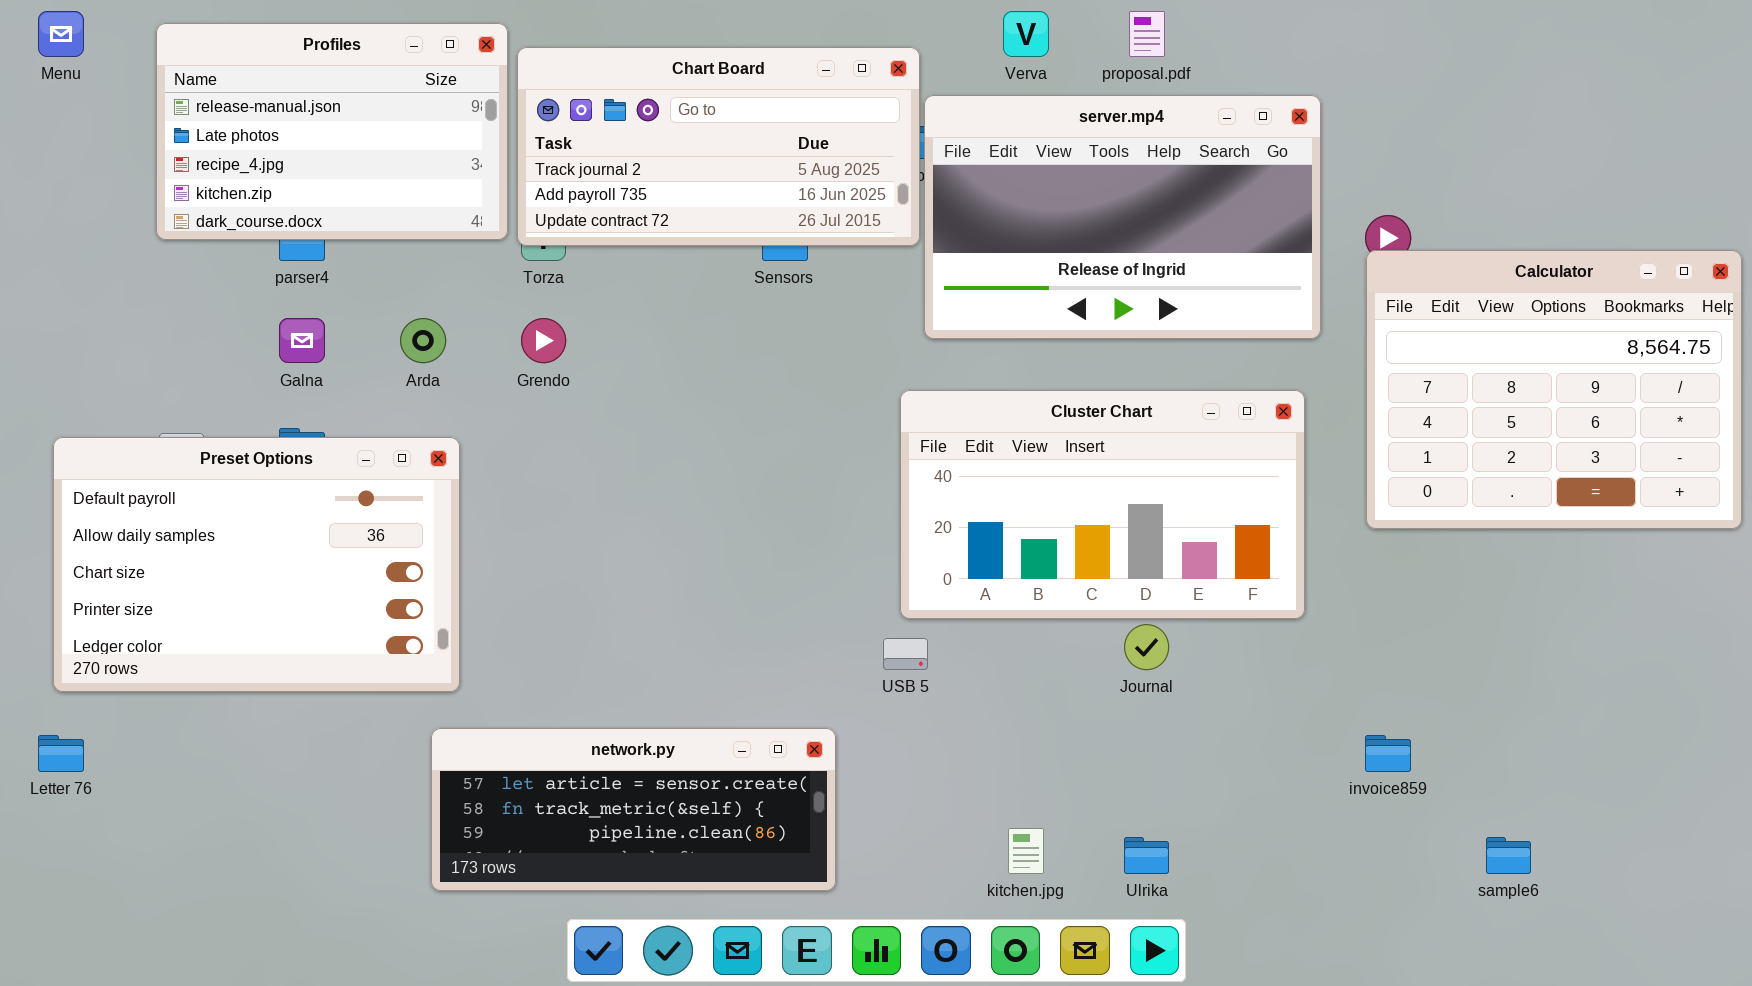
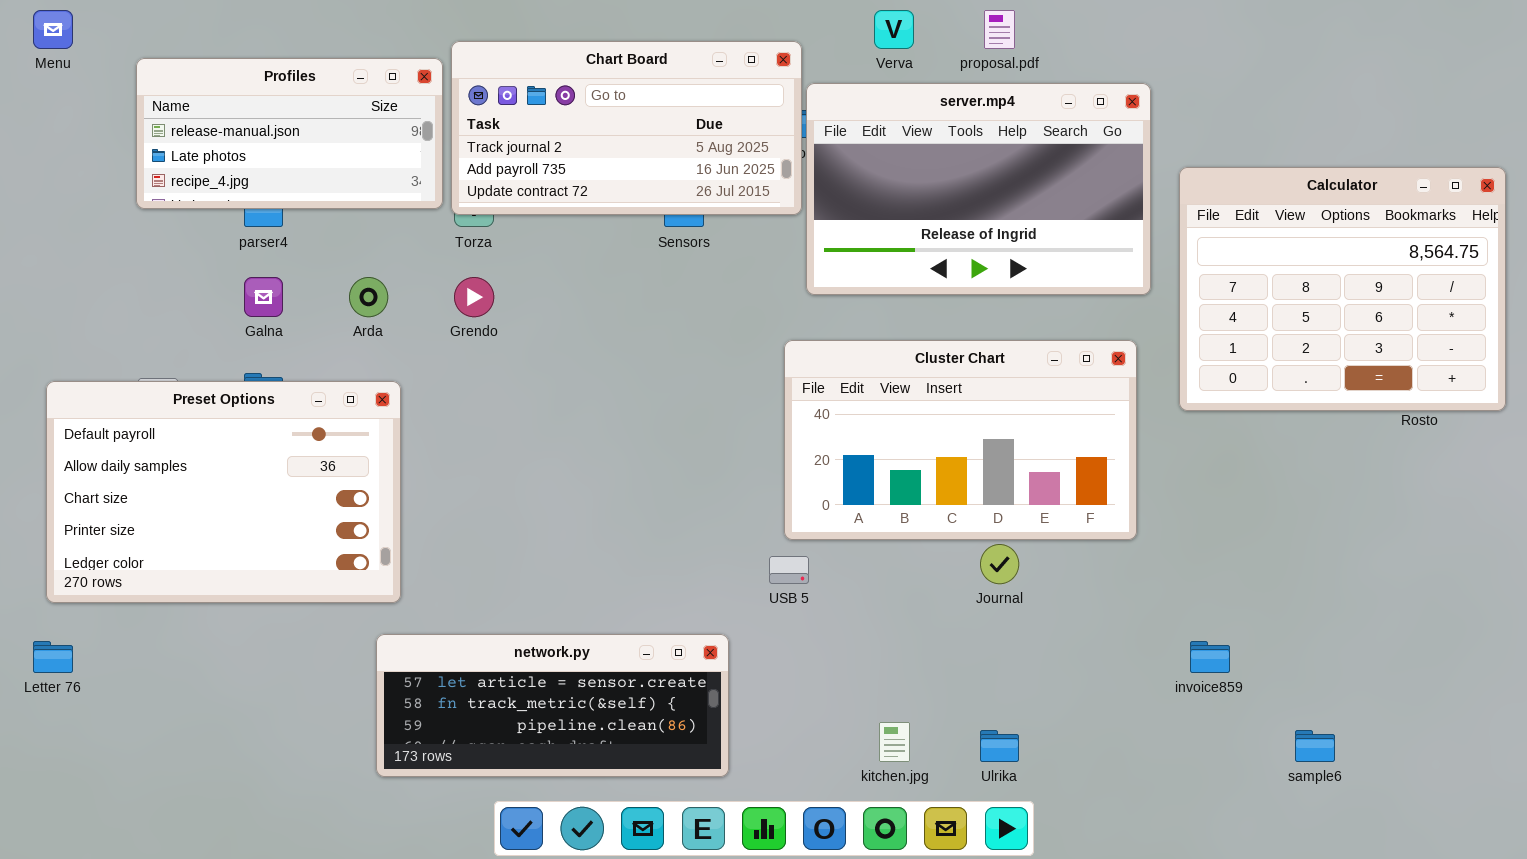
Profiles: [156,23,508,240] -> [136,58,443,209], resized
Calculator: [1366,250,1742,529] -> [1179,167,1506,411], moved

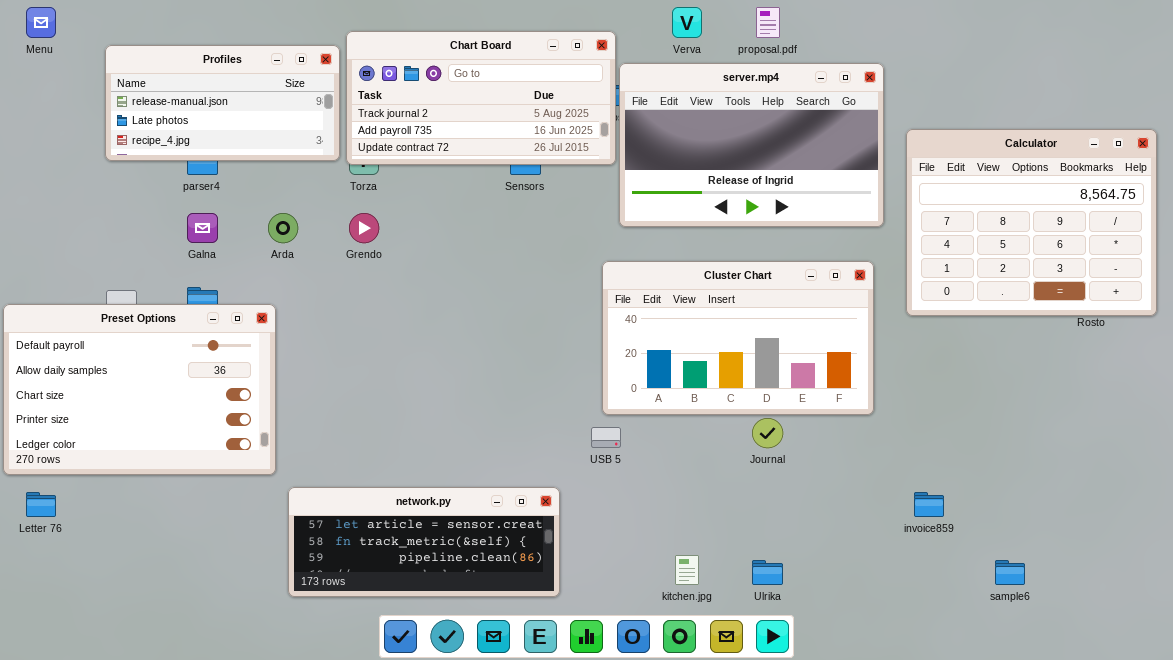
Preset Options: [46,381,401,603] -> [3,304,276,475], moved

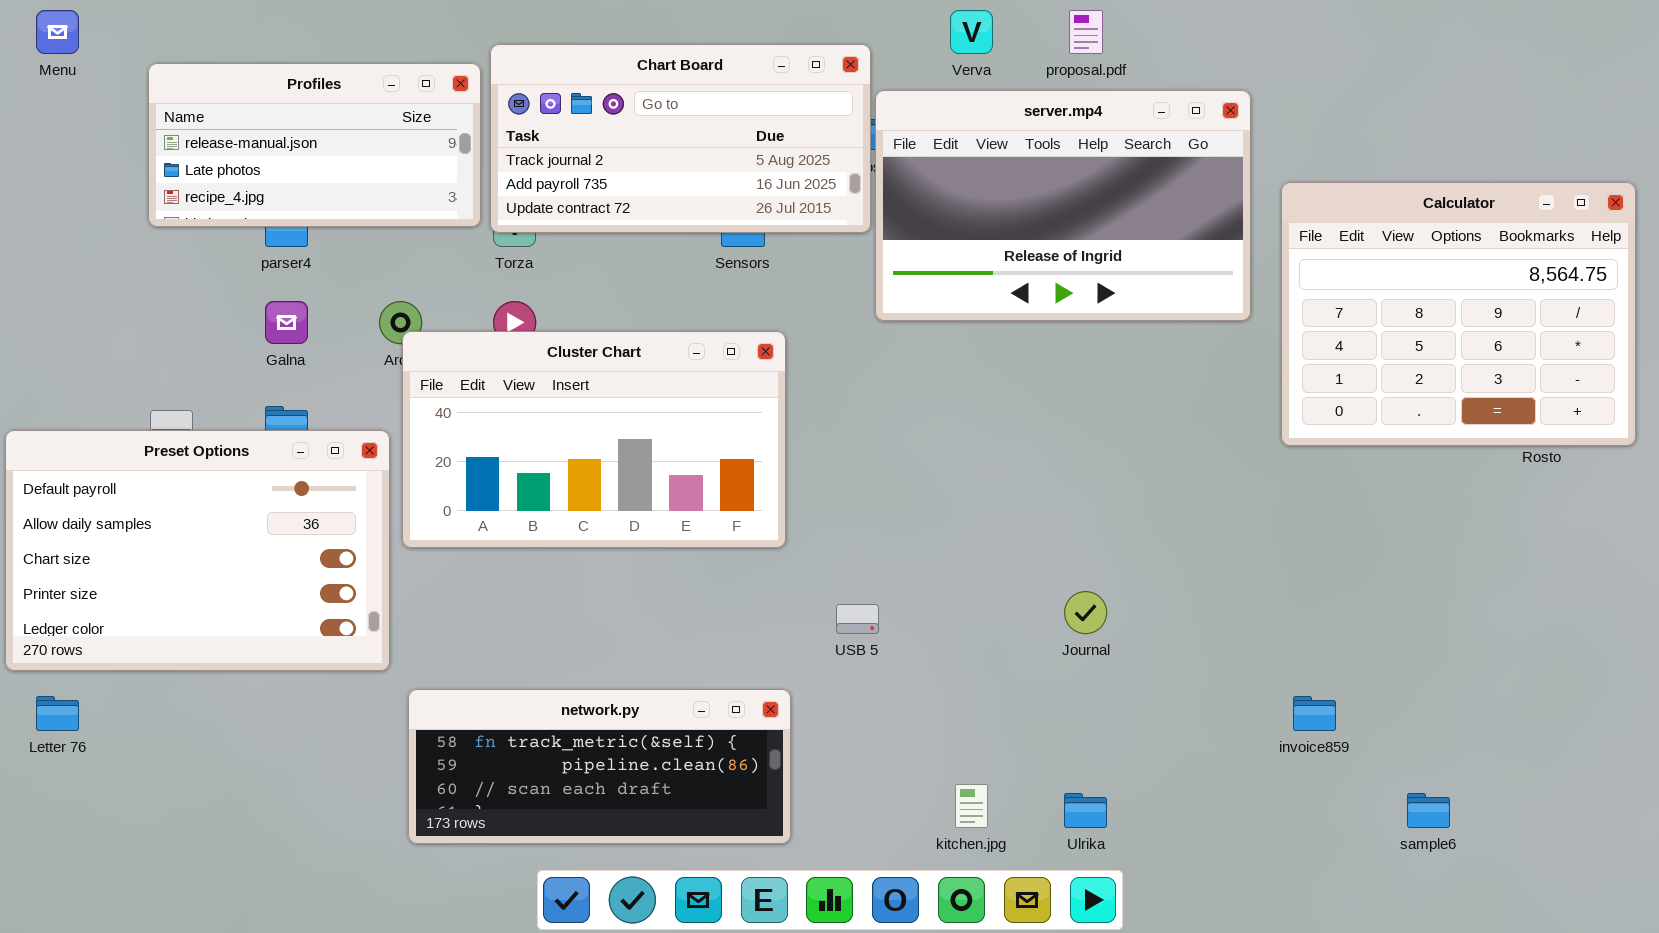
Cluster Chart: [602,261,874,415] -> [402,331,786,548], moved
network.py: [288,487,560,597] -> [408,689,791,844], scrolled down 1 row

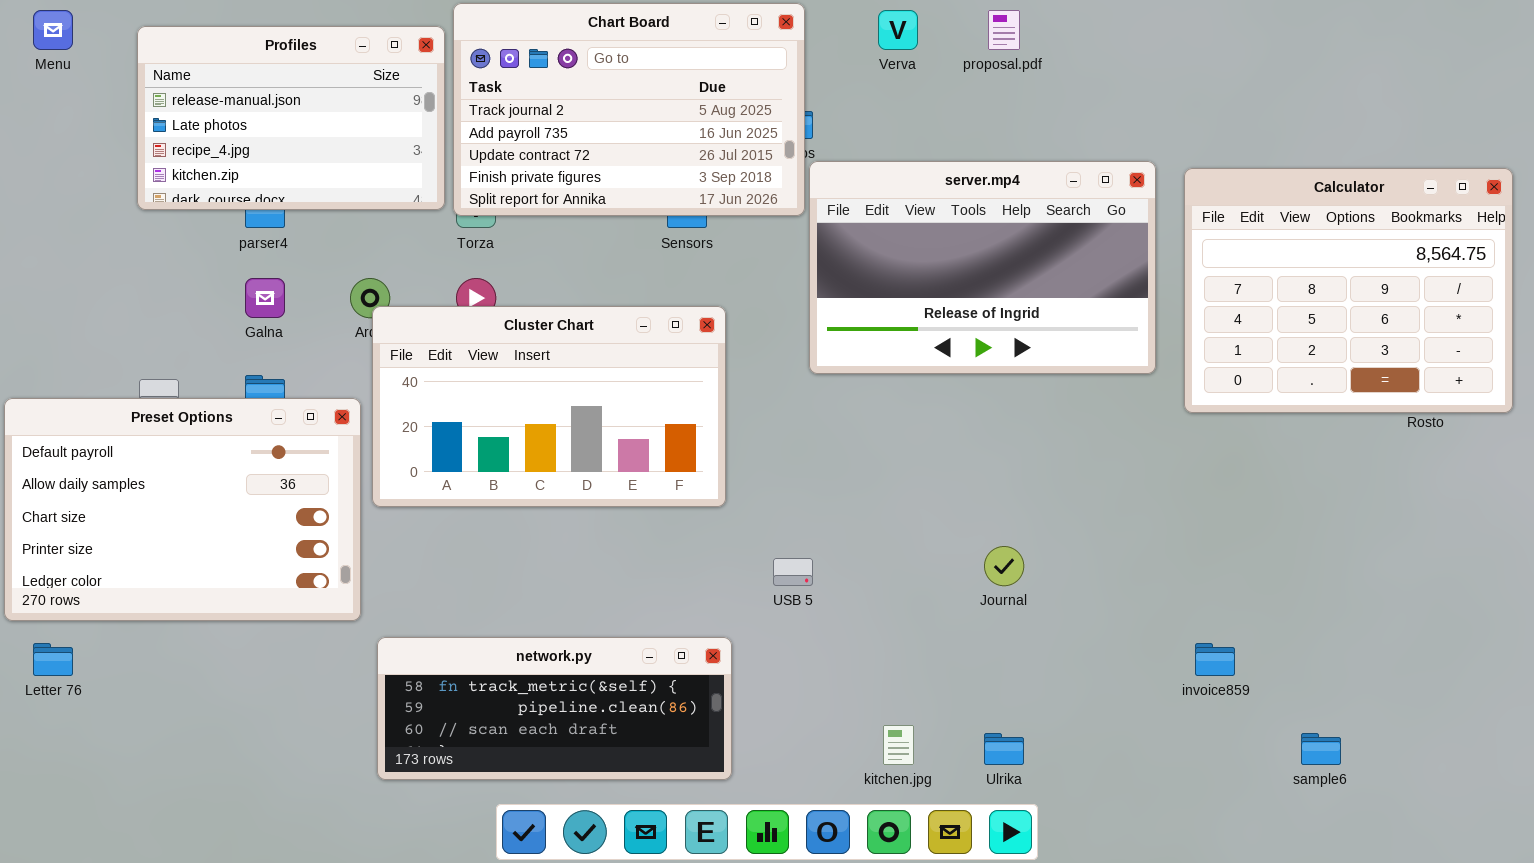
Chart Board: [490,44,871,233] -> [453,3,805,216], resized
Profiles: [148,63,481,227] -> [137,26,445,210], resized
server.mp4: [875,90,1251,321] -> [809,161,1156,374], moved

